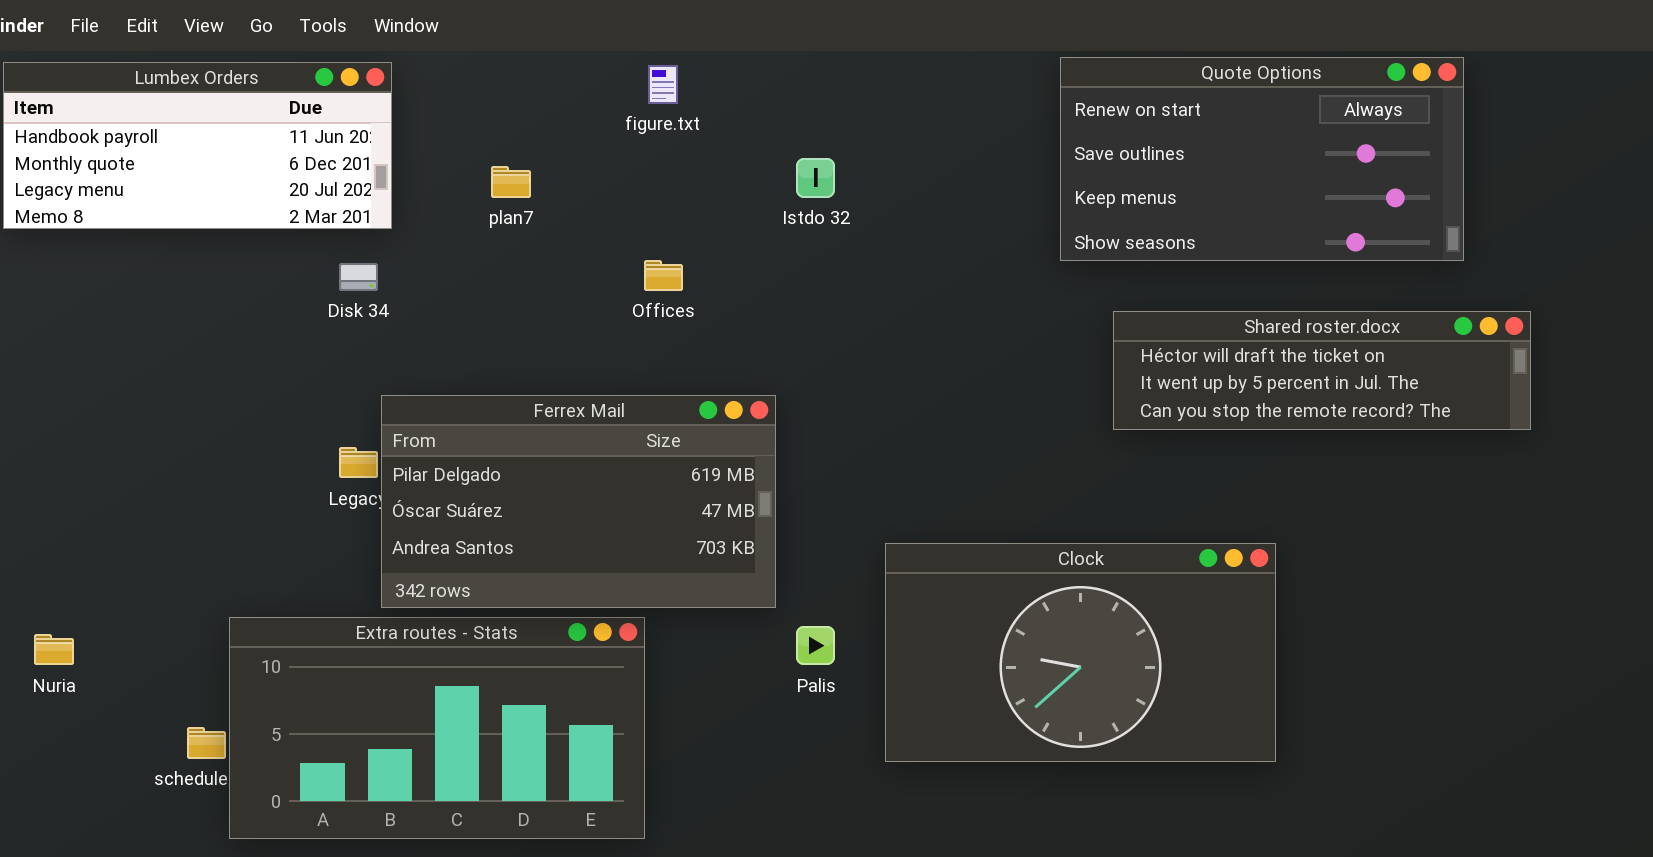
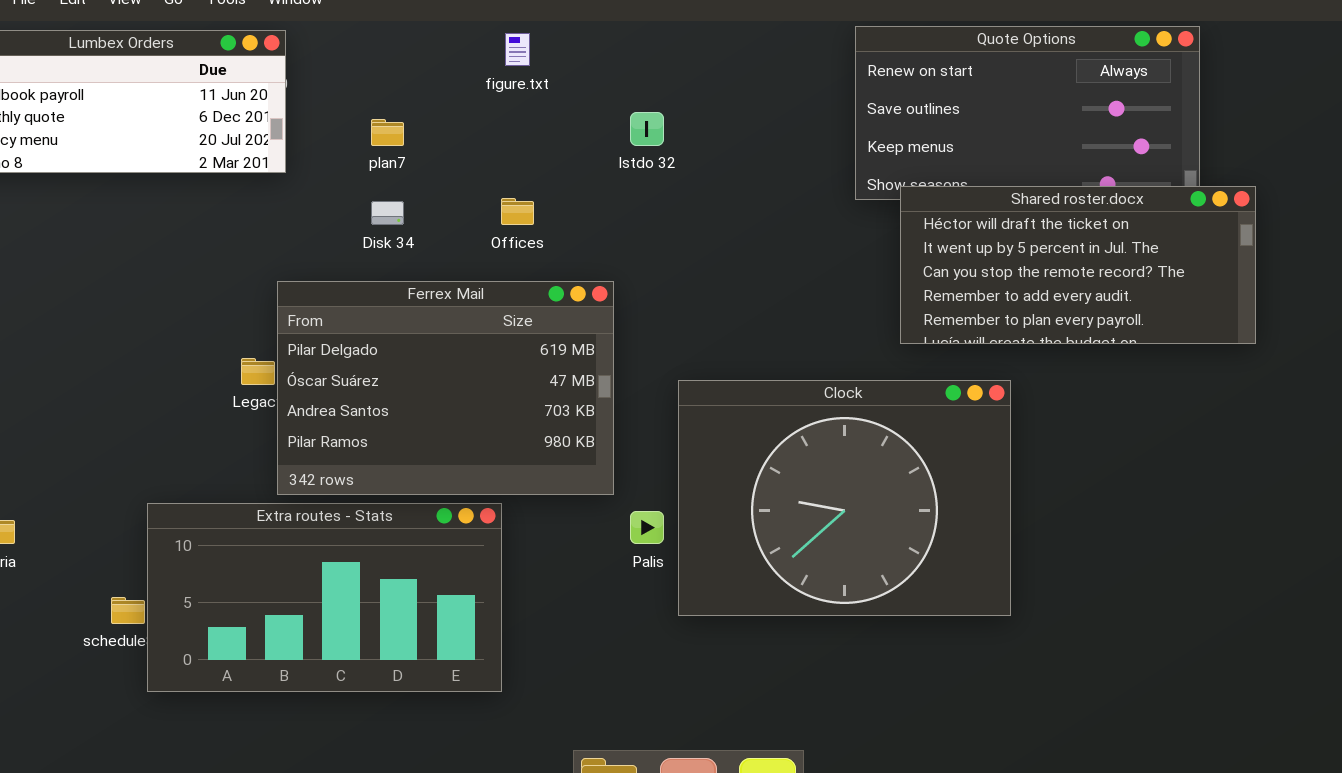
Disk 34: [339,263,378,291] -> [371,201,404,225], moved
Shared roster.docx: [1113,311,1531,430] -> [900,186,1256,344], resized
Ferrex Mail: [381,395,776,608] -> [277,281,614,495], resized
Clock: [885,543,1276,762] -> [678,380,1011,616], moved, resized

